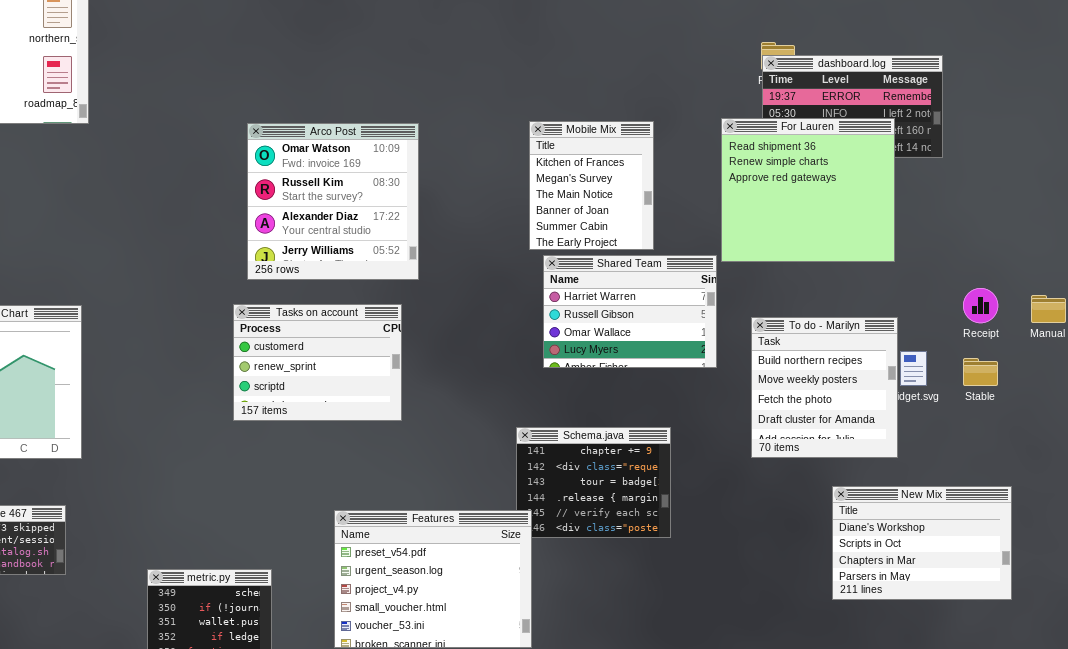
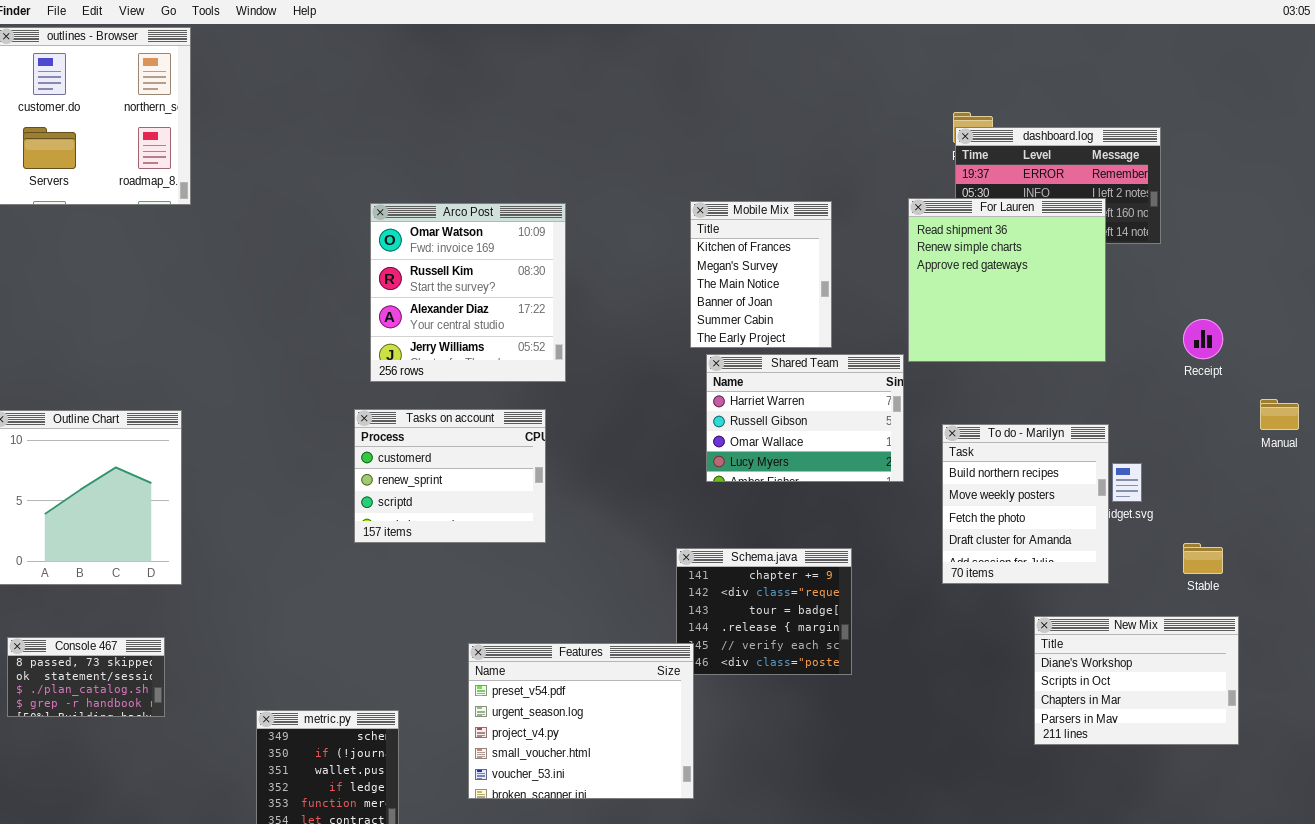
Receipt: [963,288,998,323] -> [1183,319,1223,359], moved
Stable: [963,358,998,386] -> [1183,543,1223,574], moved

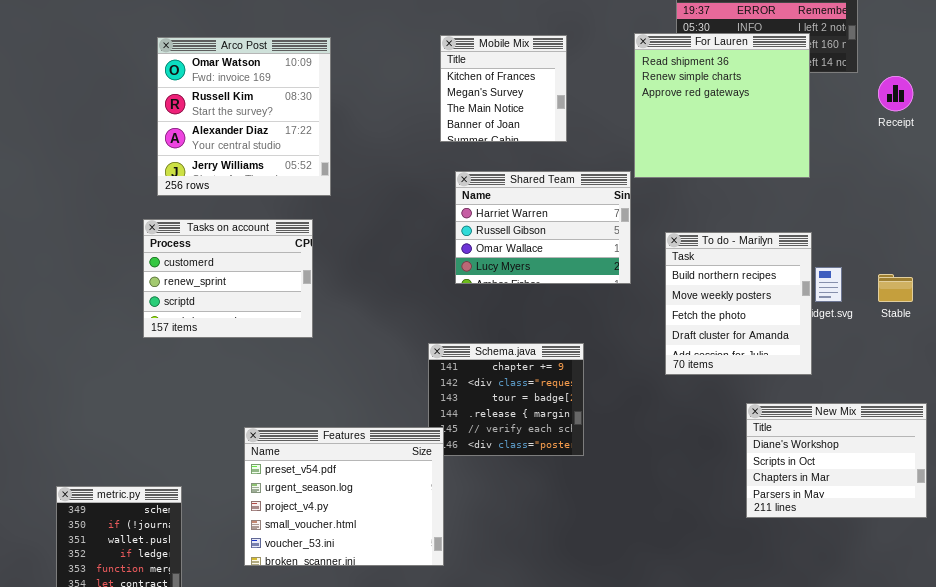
Mobile Mix: [690,201,832,348] -> [440,35,567,142], resized
Receipt: [1183,319,1223,359] -> [878,76,913,111], moved
Stable: [1183,543,1223,574] -> [878,274,913,302], moved

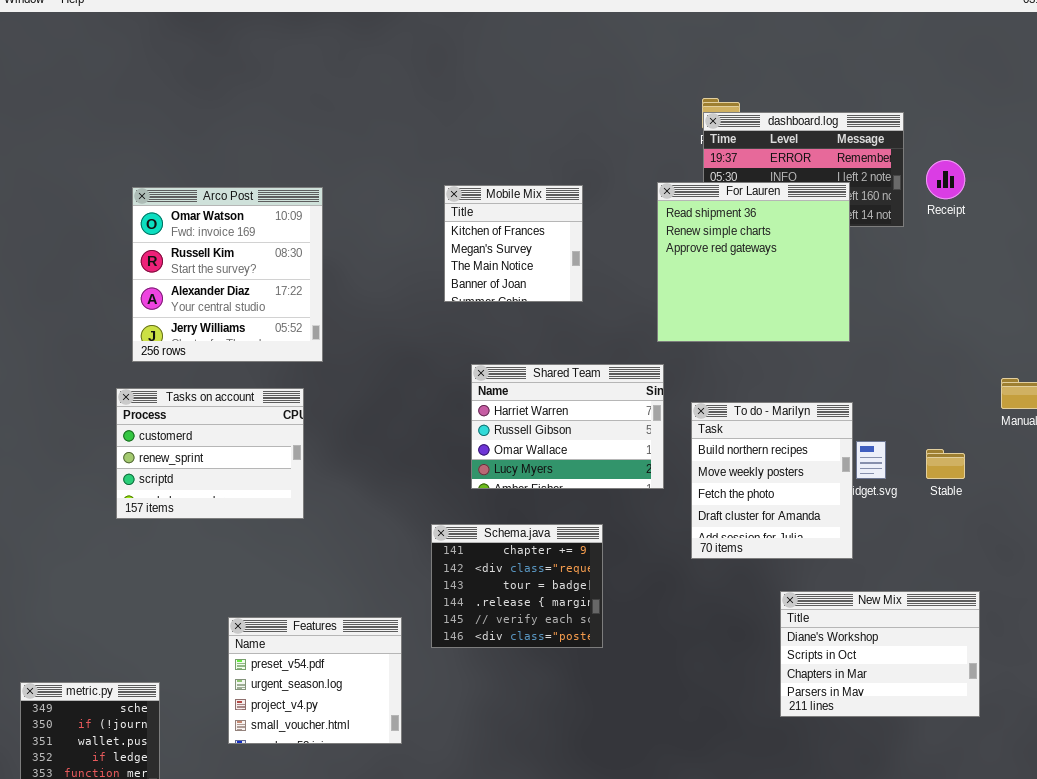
Receipt: [878,76,913,111] -> [926,160,965,199], moved
Shared Team: [455,171,631,284] -> [471,364,664,489], moved
Features: [244,427,444,566] -> [228,617,402,744], resized

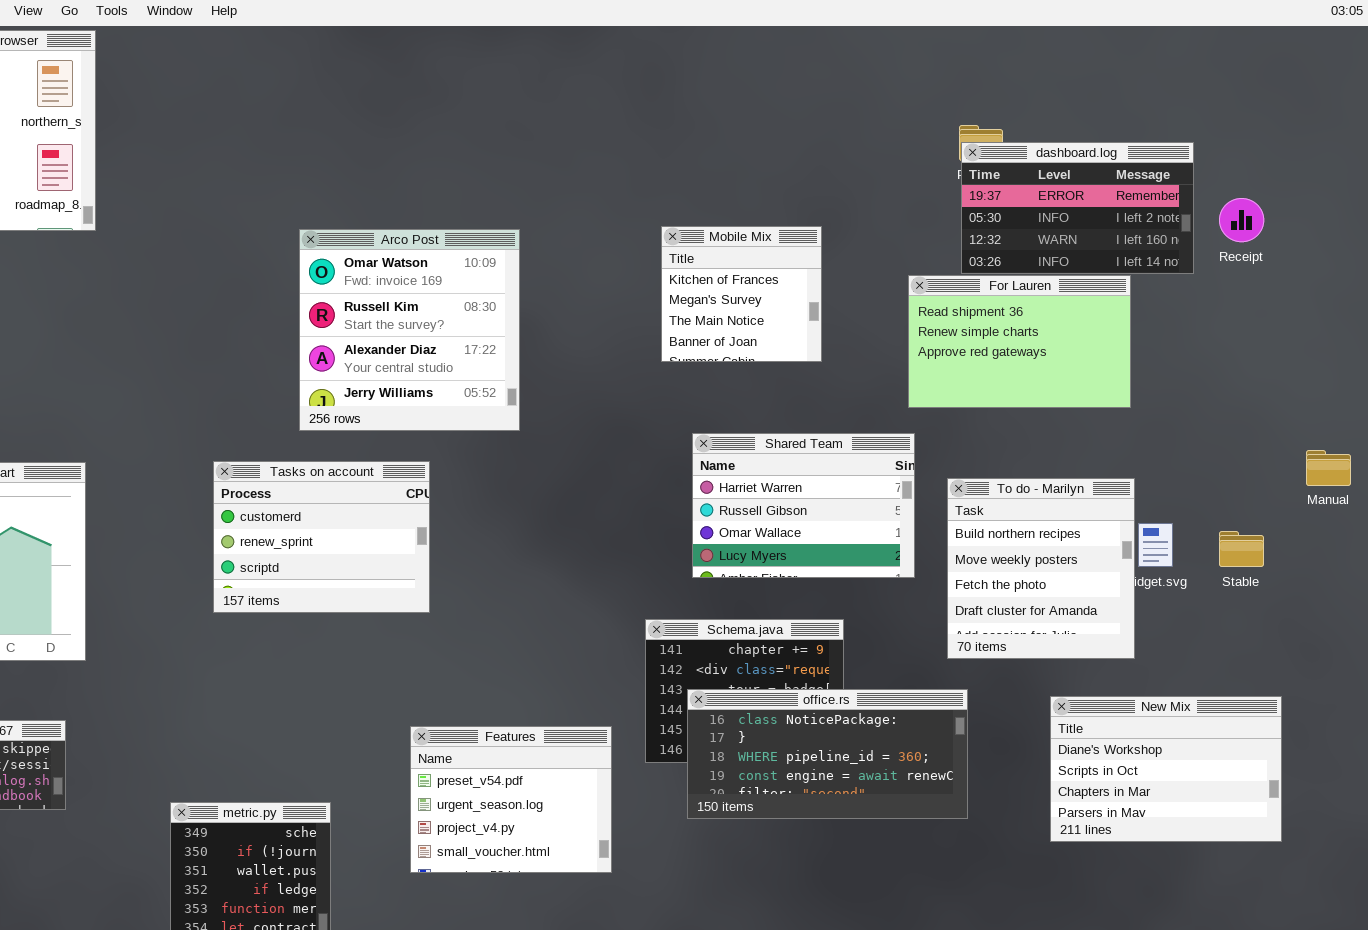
For Lauren: [657,182,850,342] -> [908,275,1131,408], resized
Tasks on account: [116,388,304,519] -> [213,461,430,613], moved
office.rs: none -> [687,689,968,819], opened

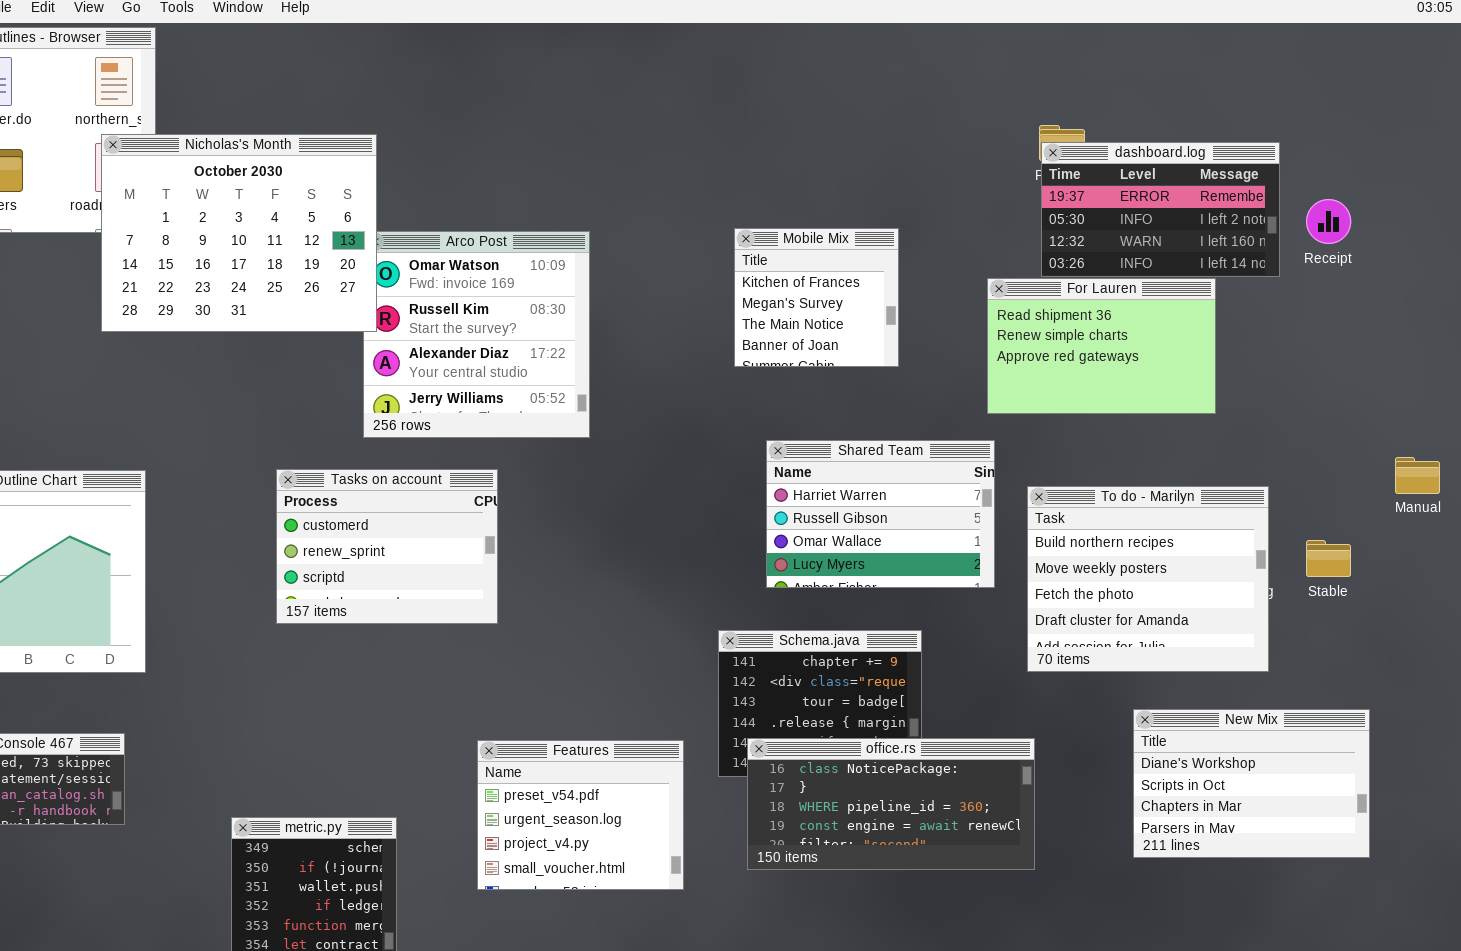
Nicholas's Month: none -> [101,134,377,332], opened
To do - Marilyn: [947,478,1135,659] -> [1027,486,1269,672], resized
office.rs: [687,689,968,819] -> [747,738,1035,870], moved

